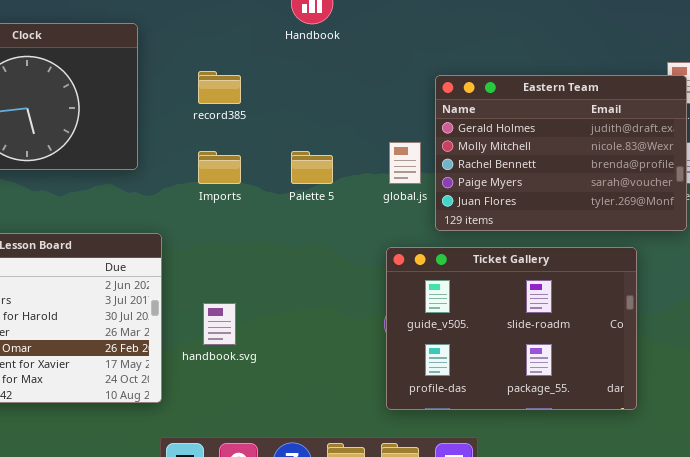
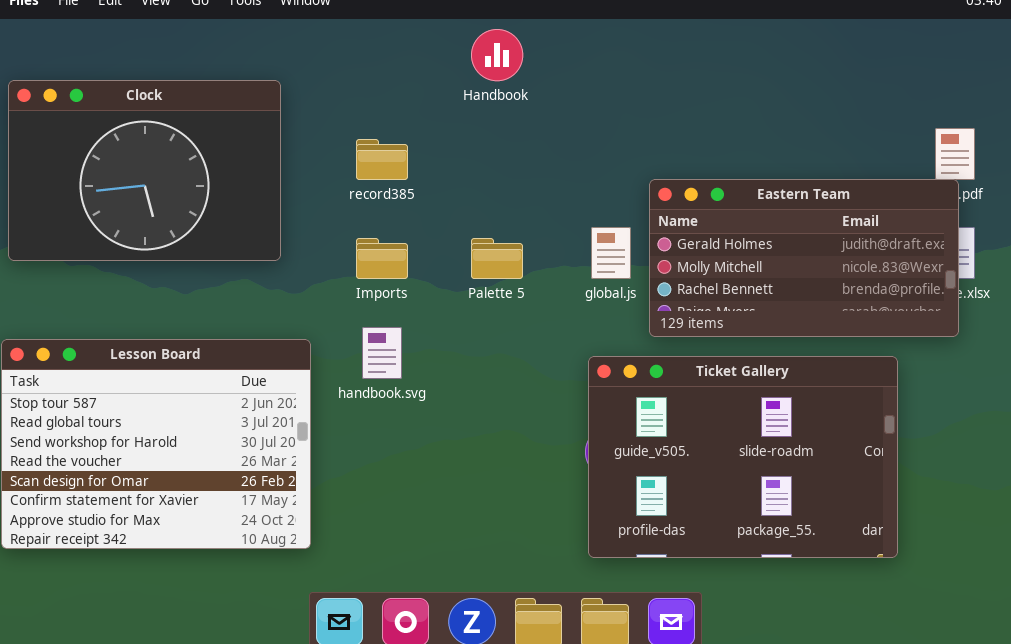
Eastern Team: [435,75,687,231] -> [649,179,959,337], resized
handbook.svg: [203,303,236,345] -> [362,327,402,379], moved

